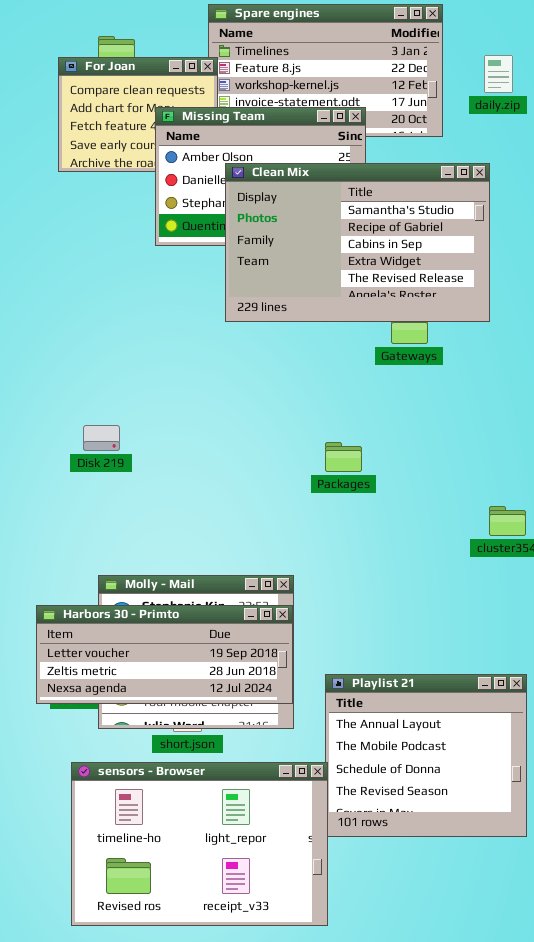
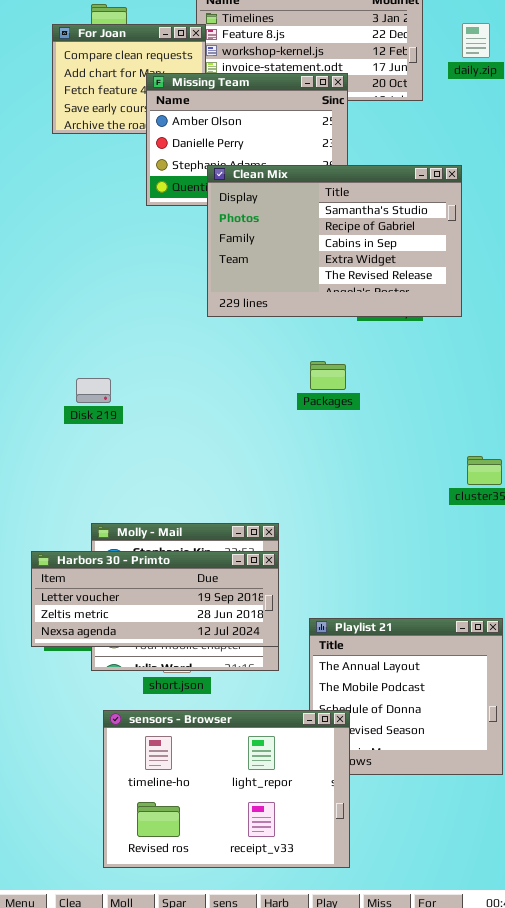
Clean Mix: [225,163,490,322] -> [207,165,462,317], moved
Packages: [325,442,362,472] -> [310,361,346,390], moved
sensors - Browser: [71,762,328,926] -> [103,710,350,868], moved

